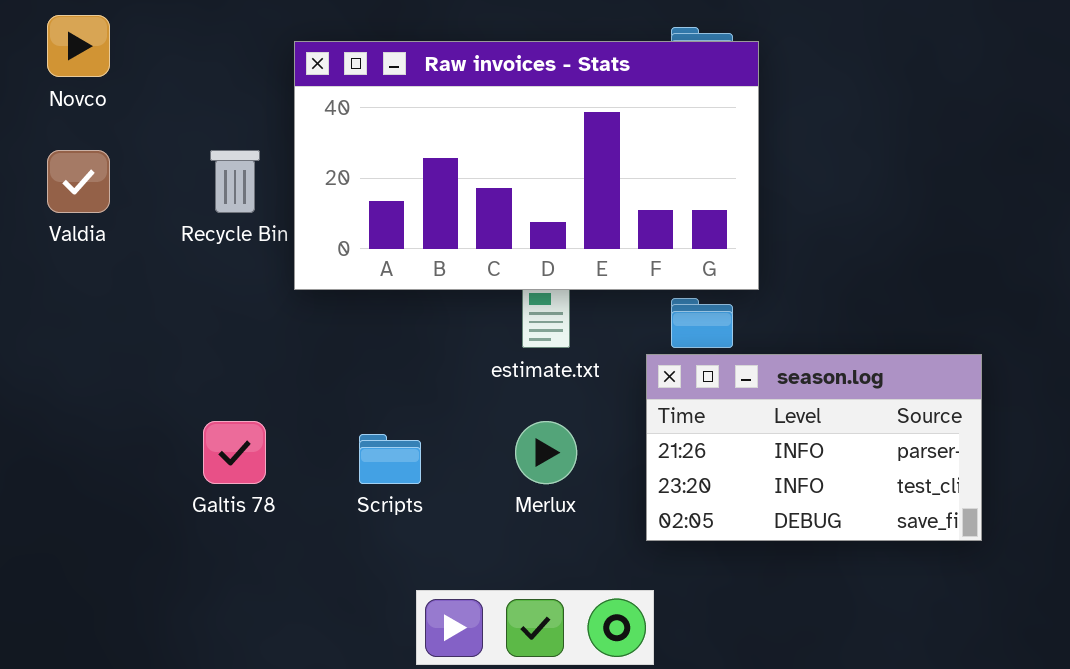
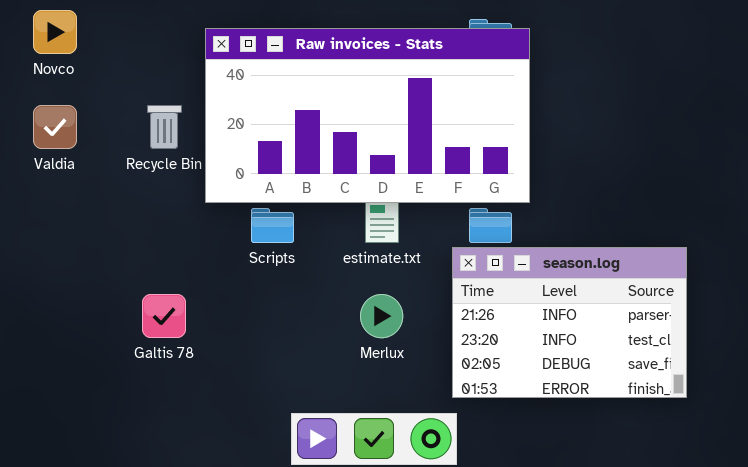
season.log: [646,354,982,541] -> [452,247,687,398], resized
Scripts: [359,434,421,484] -> [251,208,294,243], moved

